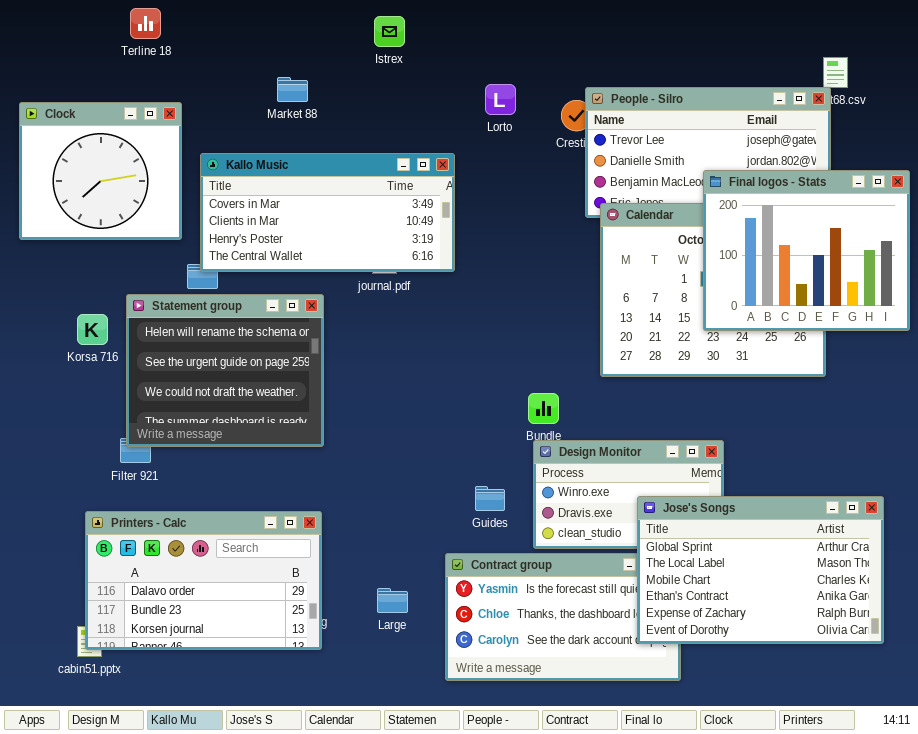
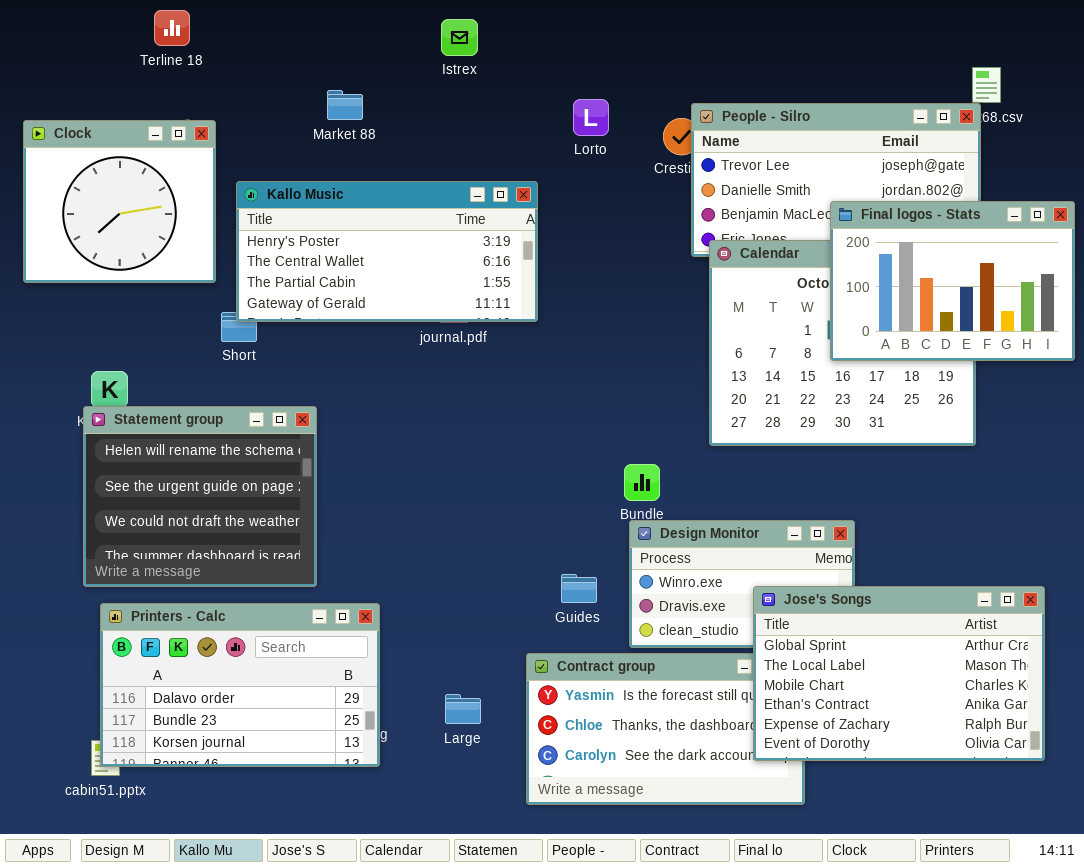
Kallo Music: [200,153,455,272] -> [236,181,538,322], scrolled down 2 rows
Final logos - Stats: [703,170,910,331] -> [830,201,1075,361], resized
Statement group: [126,294,324,447] -> [83,406,317,587], moved

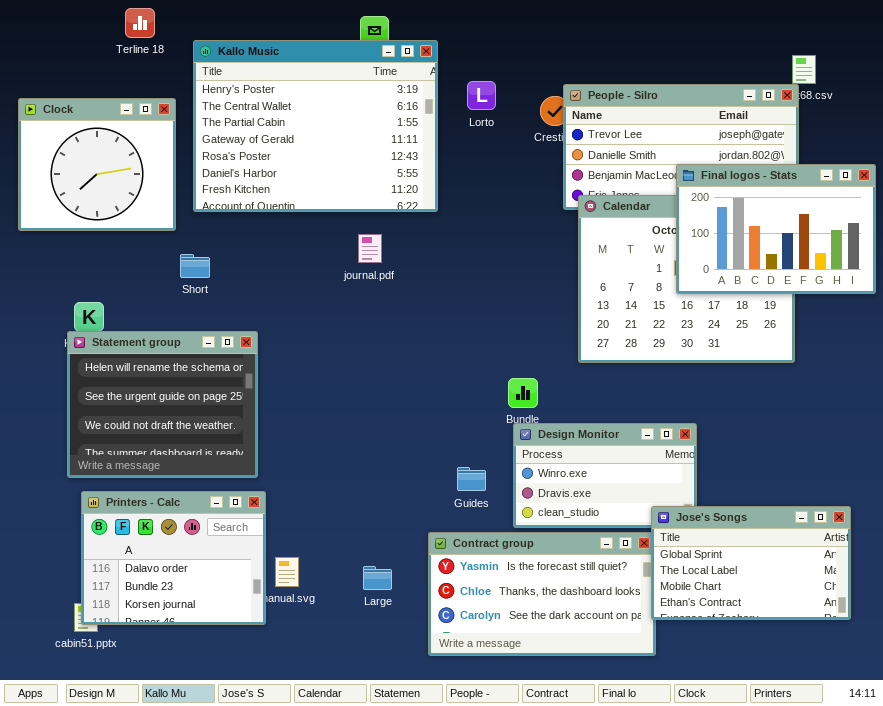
Kallo Music: [236,181,538,322] -> [193,40,438,212], moved, resized
Jose's Songs: [753,586,1045,761] -> [651,506,851,620], resized
Printers - Calc: [100,603,380,767] -> [81,491,266,625], resized

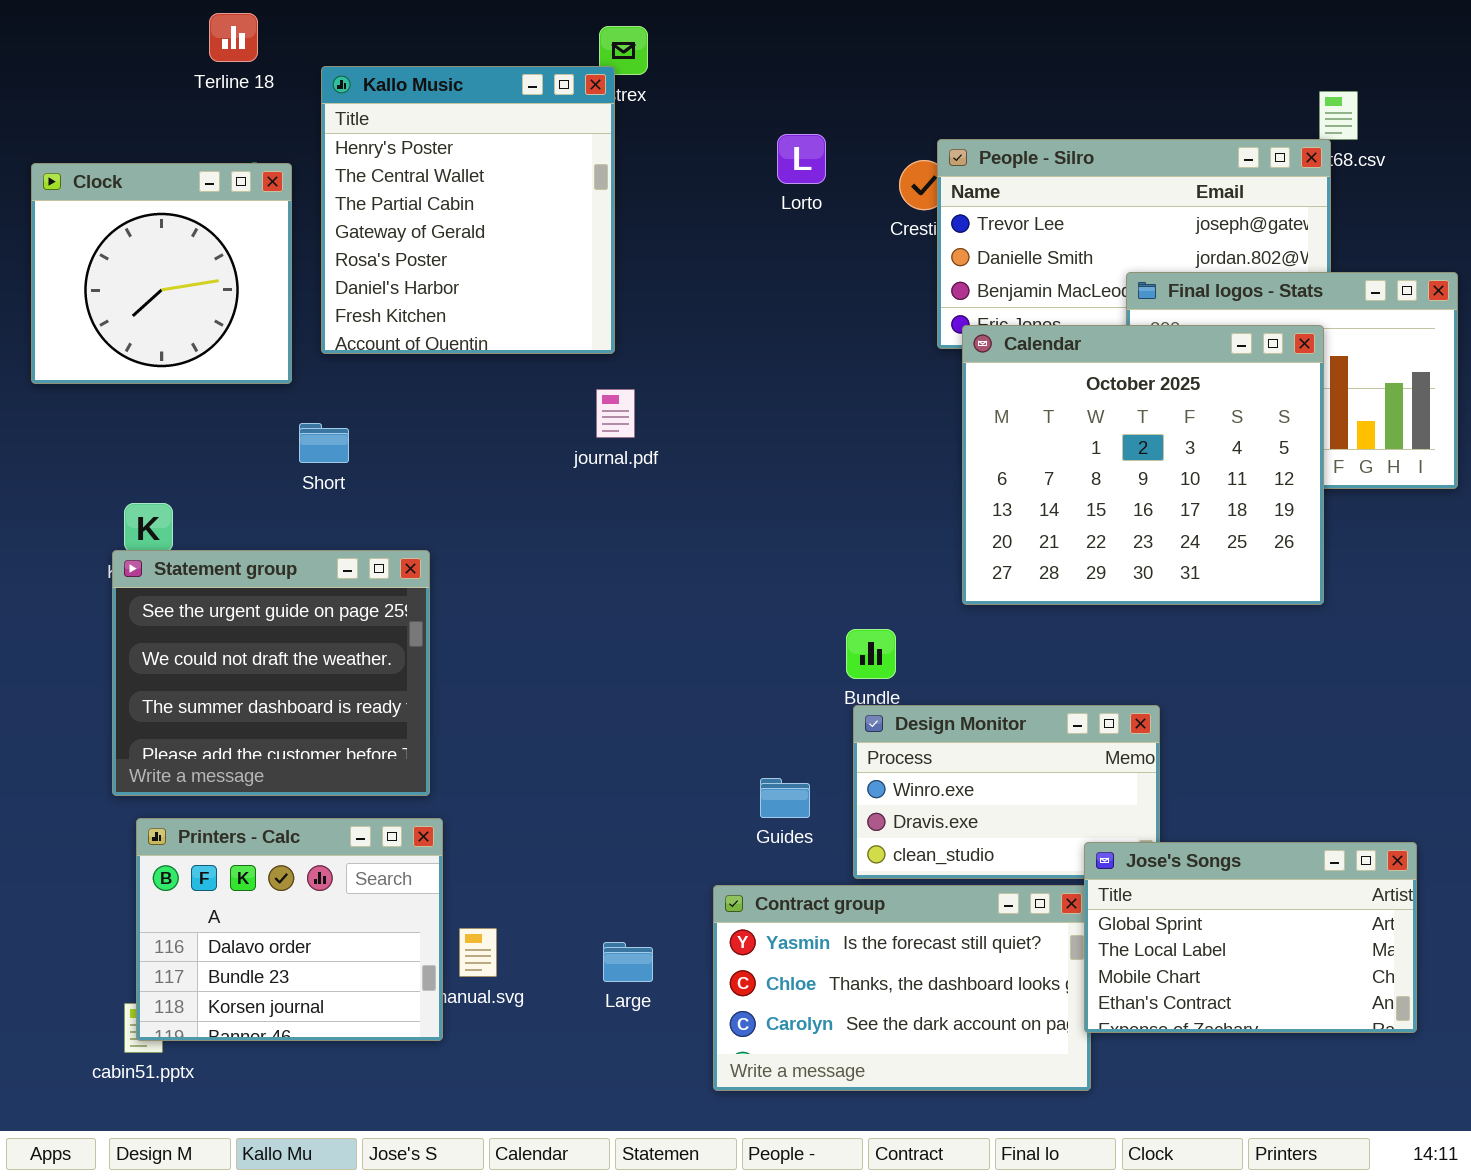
Kallo Music: [193,40,438,212] -> [321,66,615,354], resized
Calendar: [578,195,795,363] -> [962,325,1324,605], raised
Statement group: [67,331,258,478] -> [112,550,430,796], scrolled down 1 row

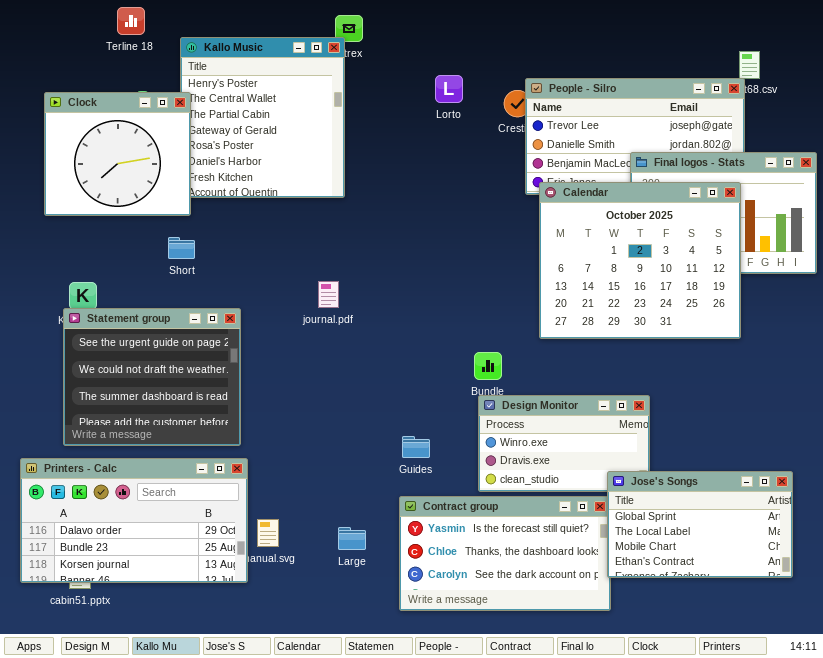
Clock: [31,163,292,384] -> [44,92,191,216], moved
journal.pdf: [596,389,635,438] -> [318,281,339,308], moved
Guides: [760,778,810,818] -> [402,436,430,458], moved
Printers - Calc: [136,818,443,1041] -> [20,458,248,583], resized

